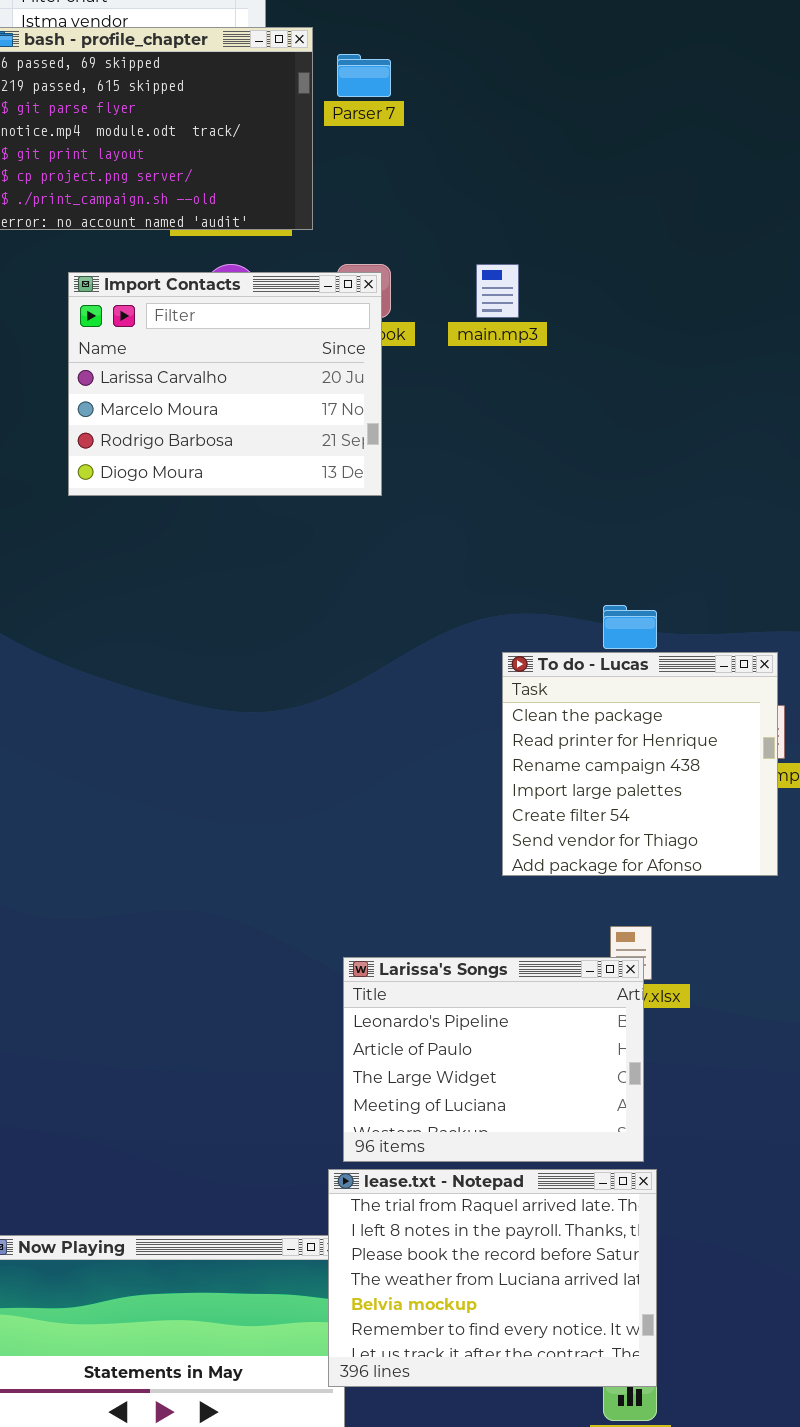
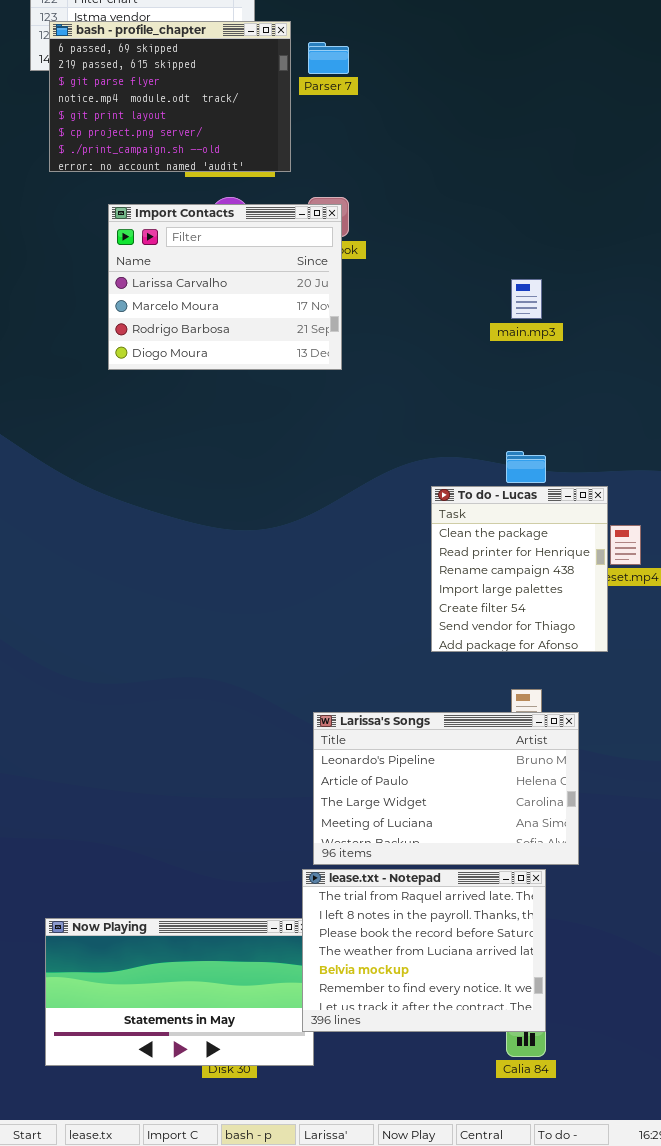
main.mp3: [476,264,519,318] -> [511,279,542,319], moved
To do - Lucas: [502,652,778,876] -> [431,486,608,652], resized
Larissa's Songs: [343,957,644,1162] -> [313,712,579,865], resized

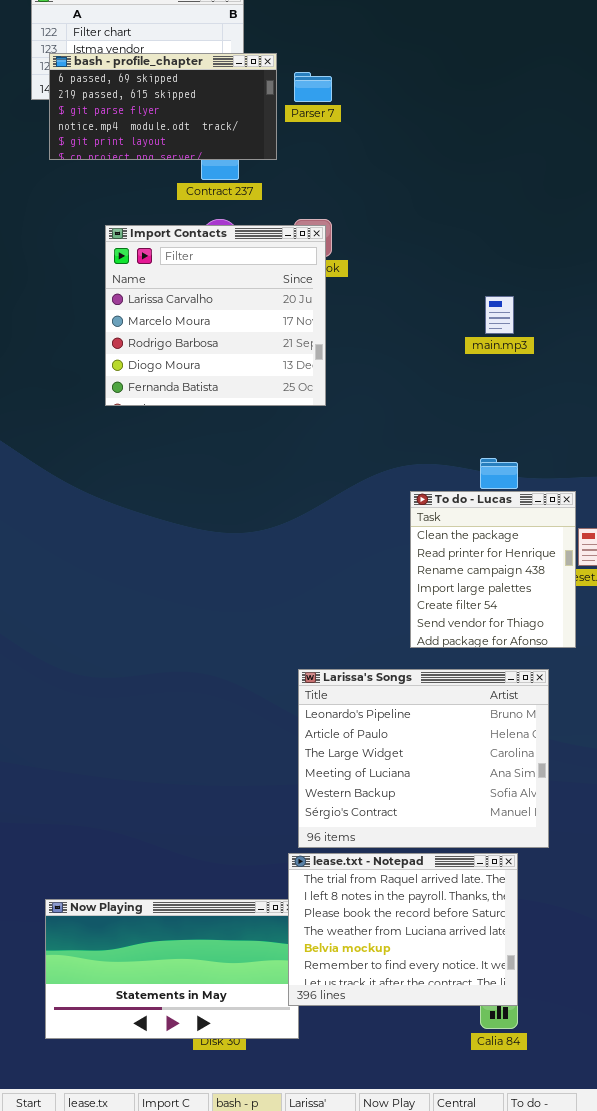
bash - profile_chapter: [49,21,291,172] -> [49,53,277,160], resized
Import Contacts: [108,204,342,370] -> [105,225,326,406], resized
Larissa's Songs: [313,712,579,865] -> [298,669,549,848], resized

